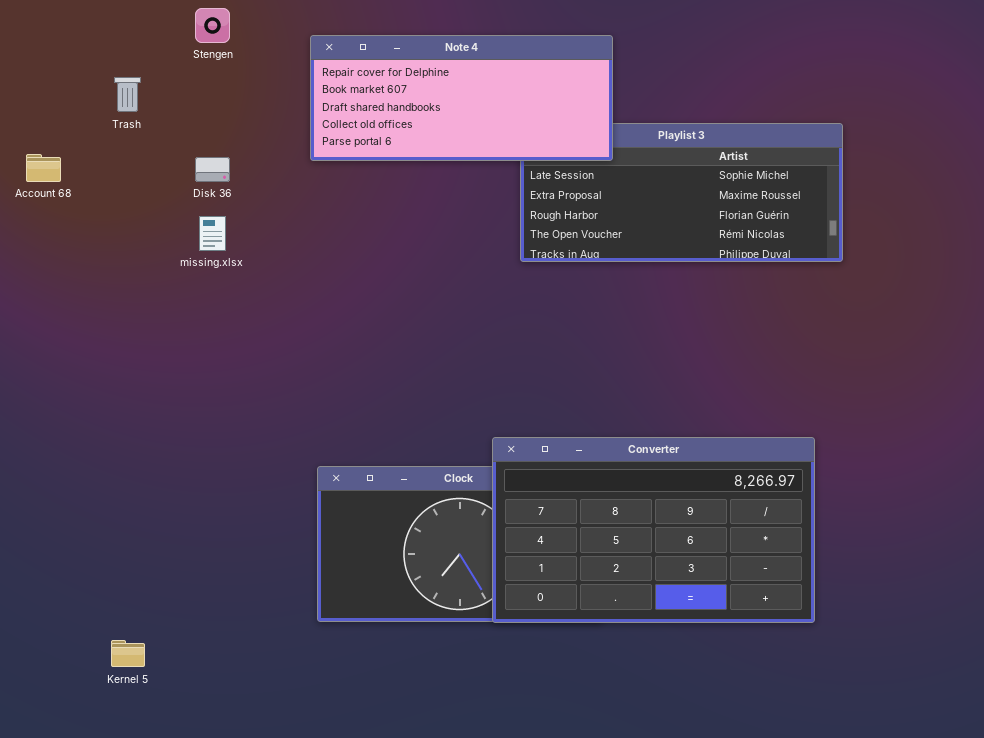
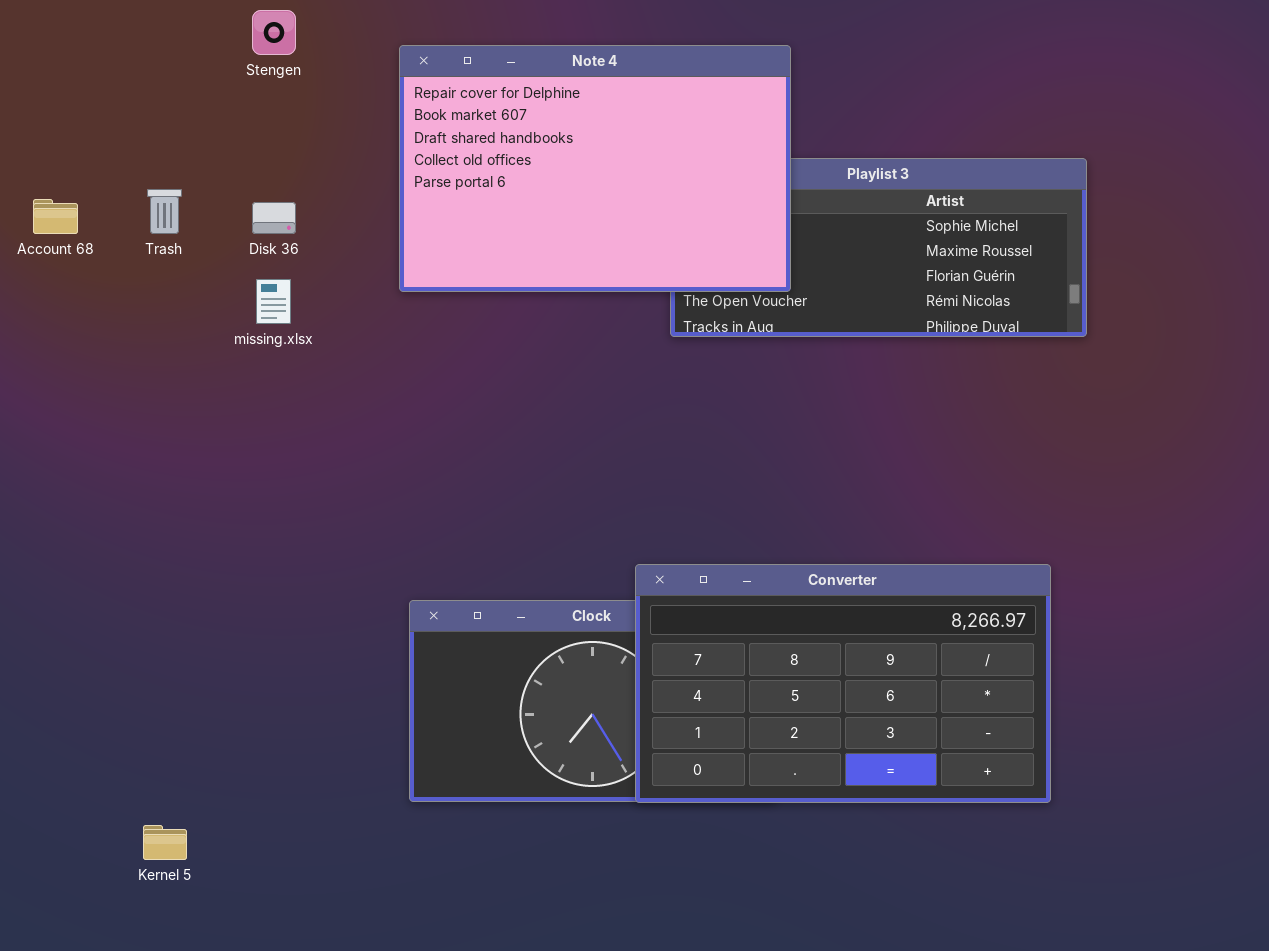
Note 4: [310,35,613,161] -> [399,45,791,292], resized
Trash: [114,77,141,112] -> [147,189,182,234], moved

